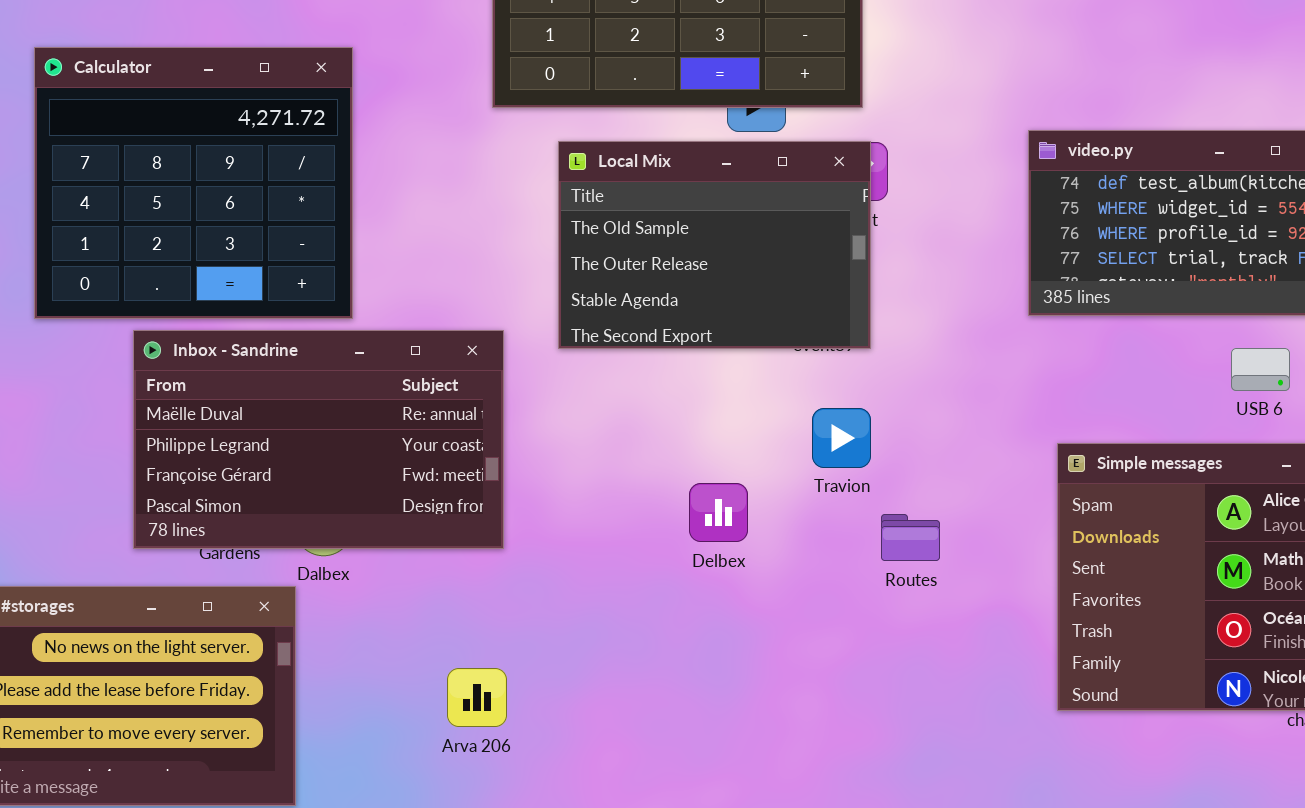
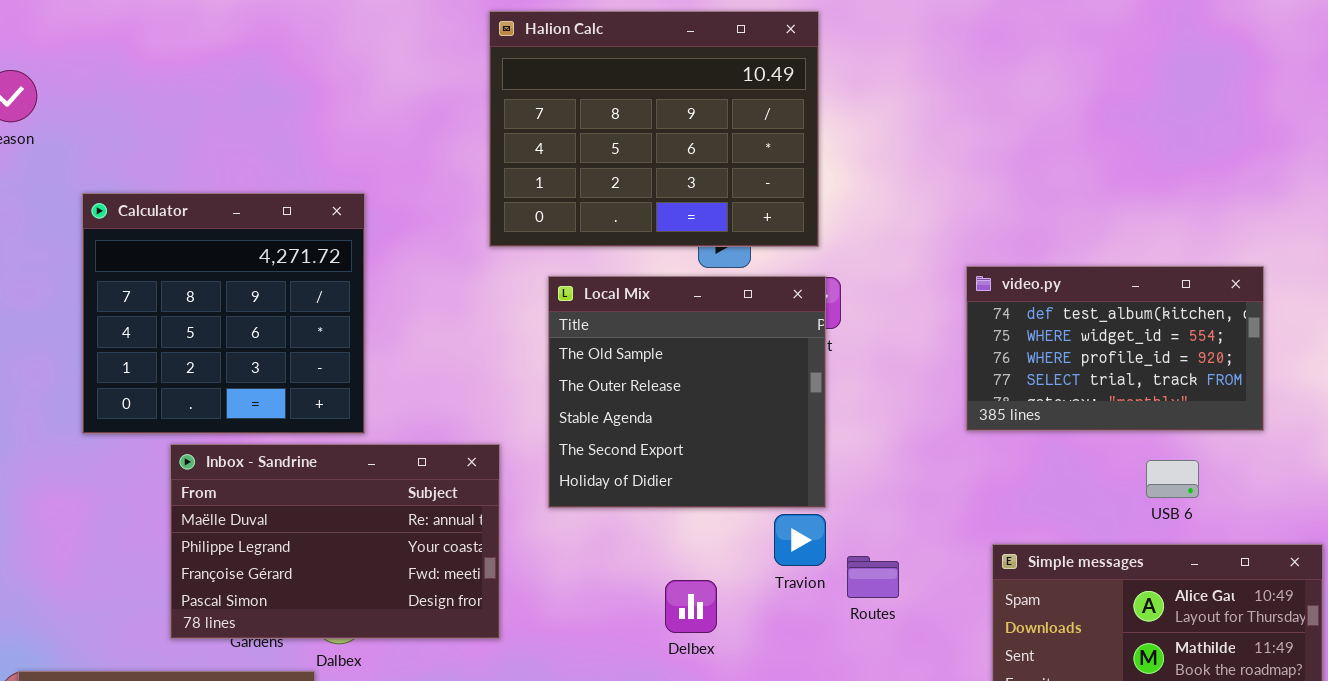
Local Mix: [558,141,871,349] -> [548,276,826,508], resized
Routes: [881,514,940,561] -> [847,556,899,598], moved

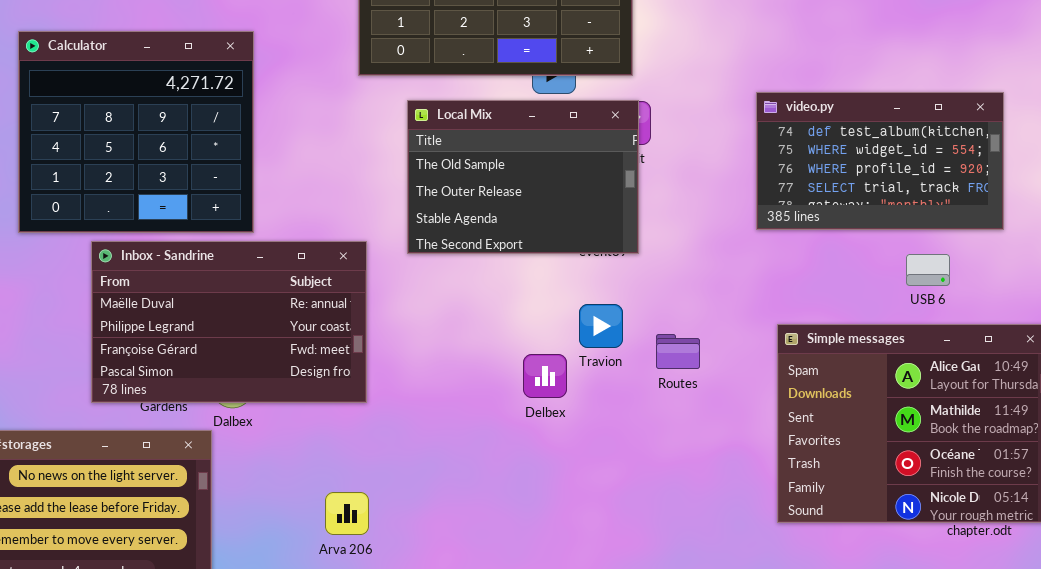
Local Mix: [548,276,826,508] -> [407,100,639,254], resized
Travion: [774,514,826,566] -> [579,304,623,348], moved
Delbex: [665,580,717,633] -> [523,354,567,398], moved

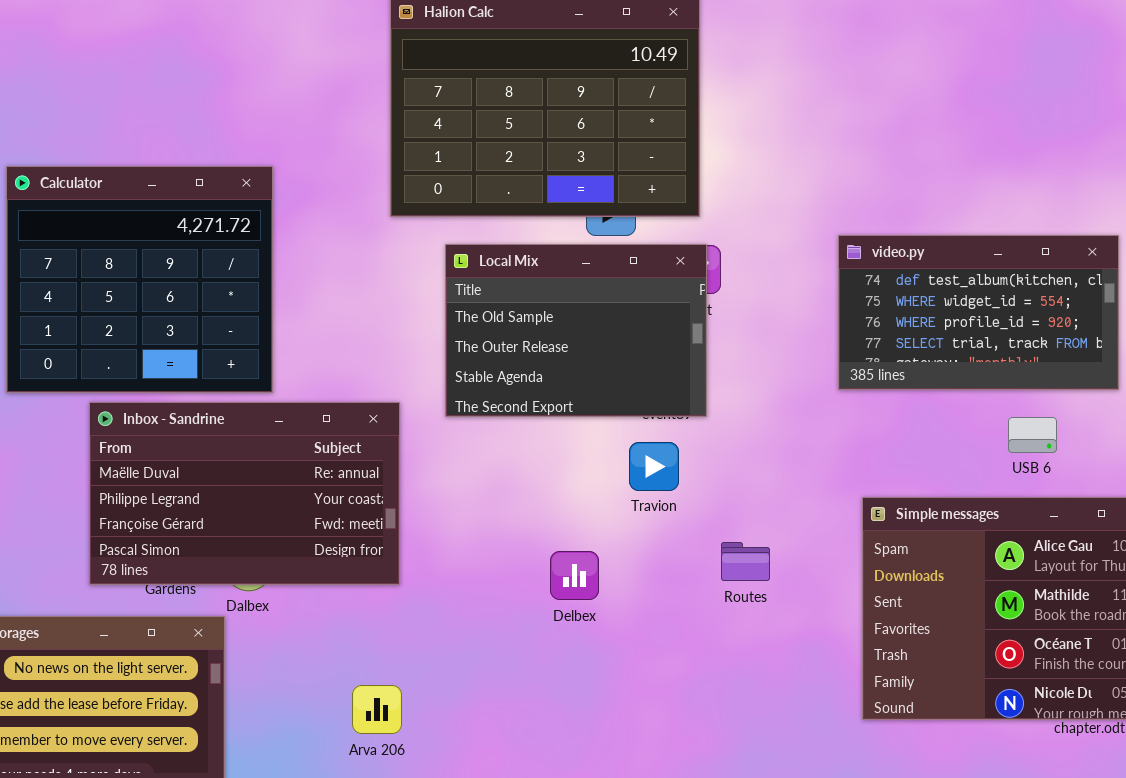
Travion: [579,304,623,348] -> [629,442,679,491], moved
Routes: [656,334,700,369] -> [721,542,770,581], moved
Delbex: [523,354,567,398] -> [550,551,599,600], moved

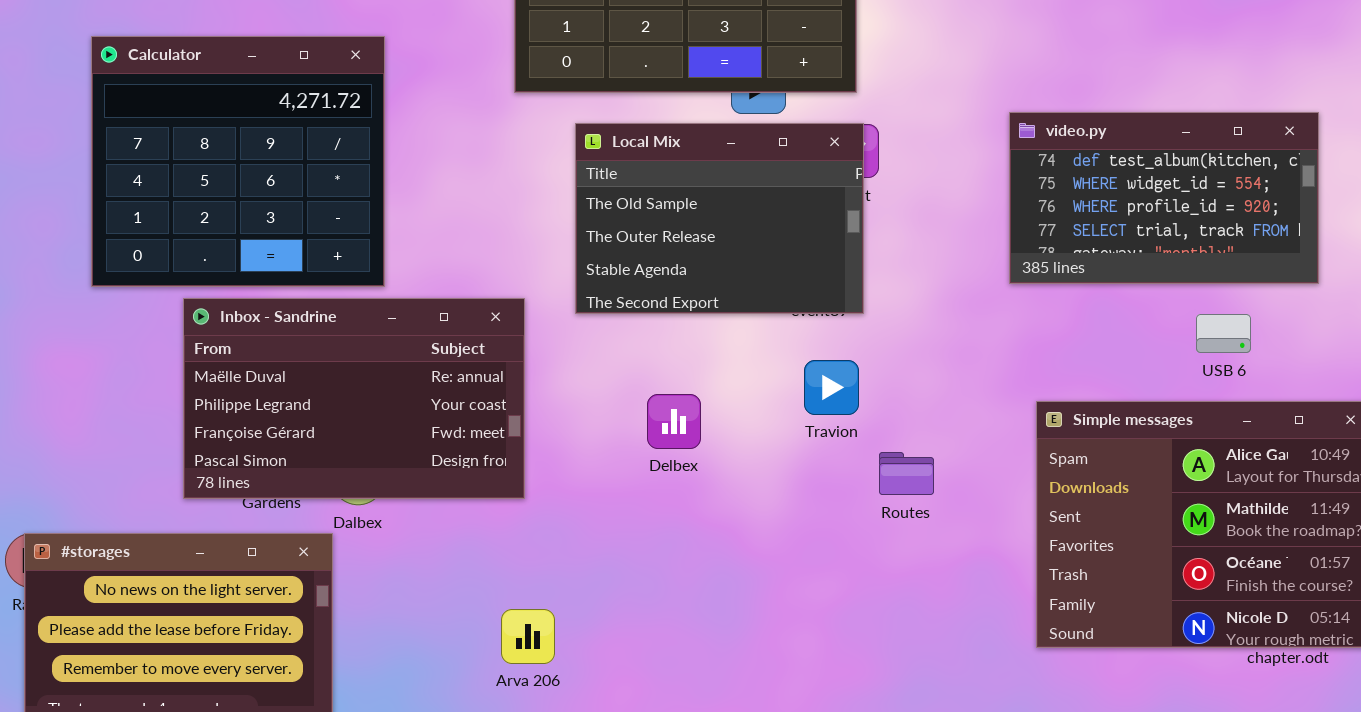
Travion: [629,442,679,491] -> [804,360,859,415], moved
Delbex: [550,551,599,600] -> [647,394,701,449], moved
Arva 206: [352,685,402,734] -> [501,609,555,664], moved

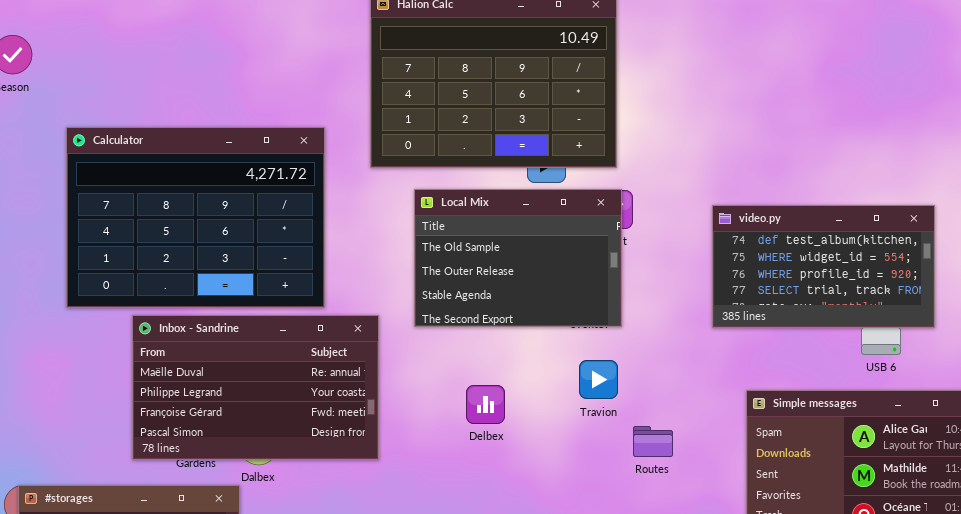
Calculator: [91,36,385,287] -> [66,127,325,308], resized
video.py: [1009,112,1319,284] -> [712,205,935,328], moved

